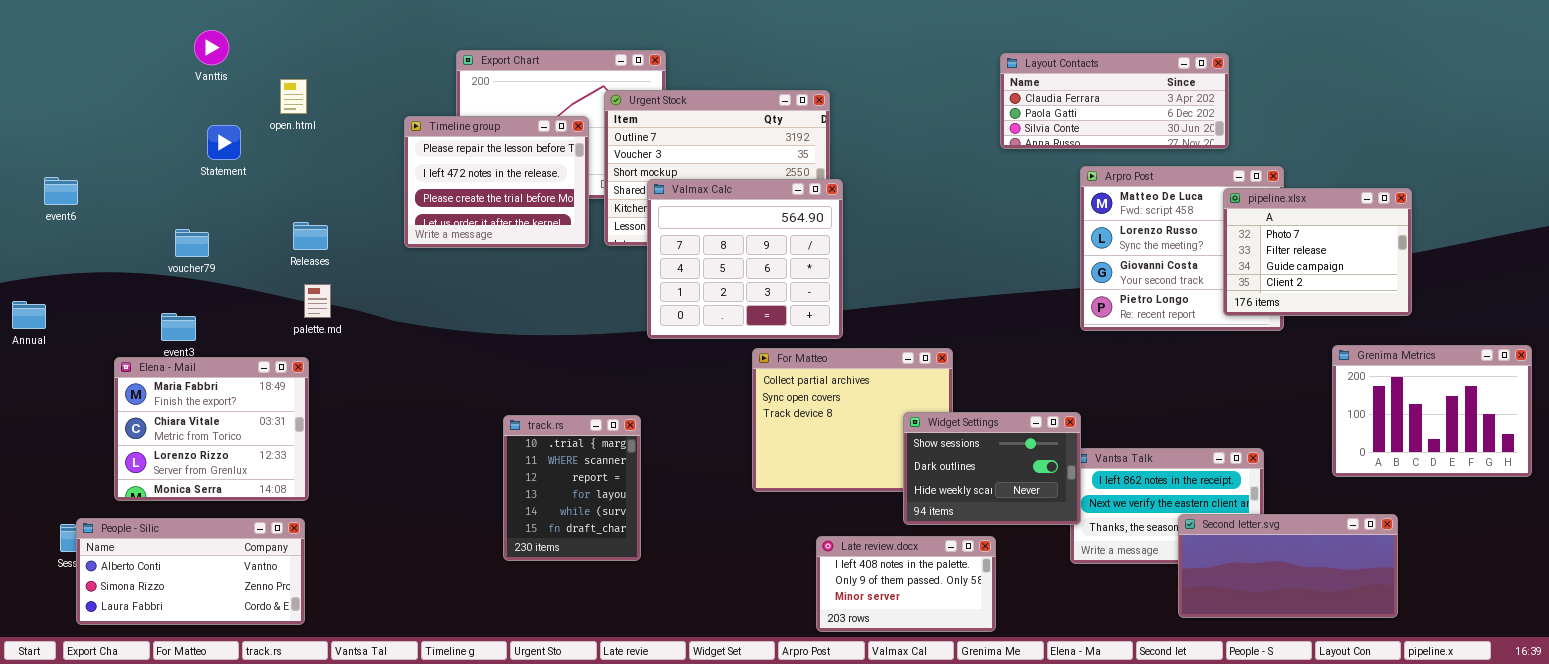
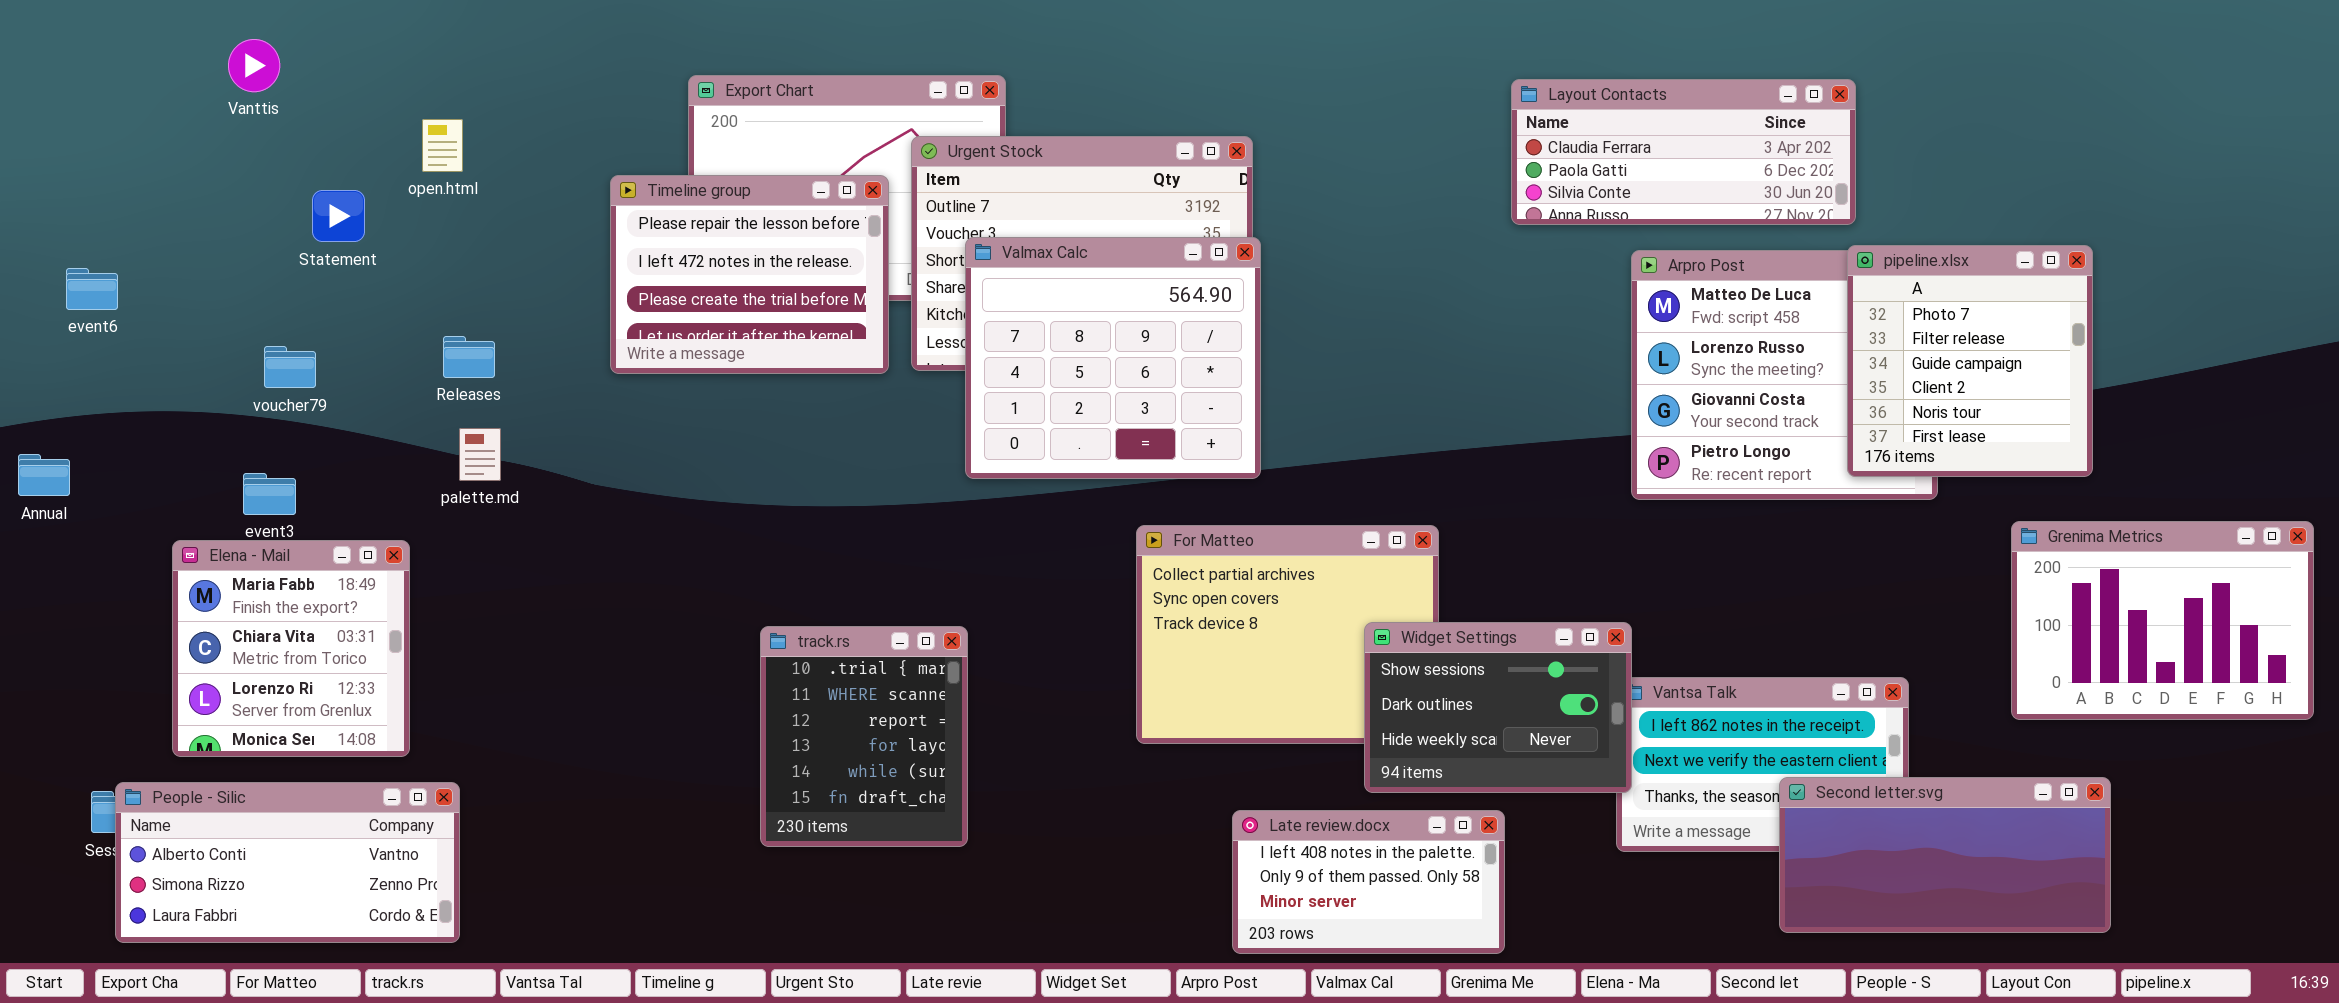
Vanttis: [194,30,229,65] -> [228,39,280,92], moved
Valmax Calc: [647,179,843,339] -> [965,237,1261,479], moved
pipeline.xlsx: [1223,188,1412,316] -> [1847,245,2093,477], resized
Elena - Mail: [114,357,309,501] -> [172,540,410,757], resized

